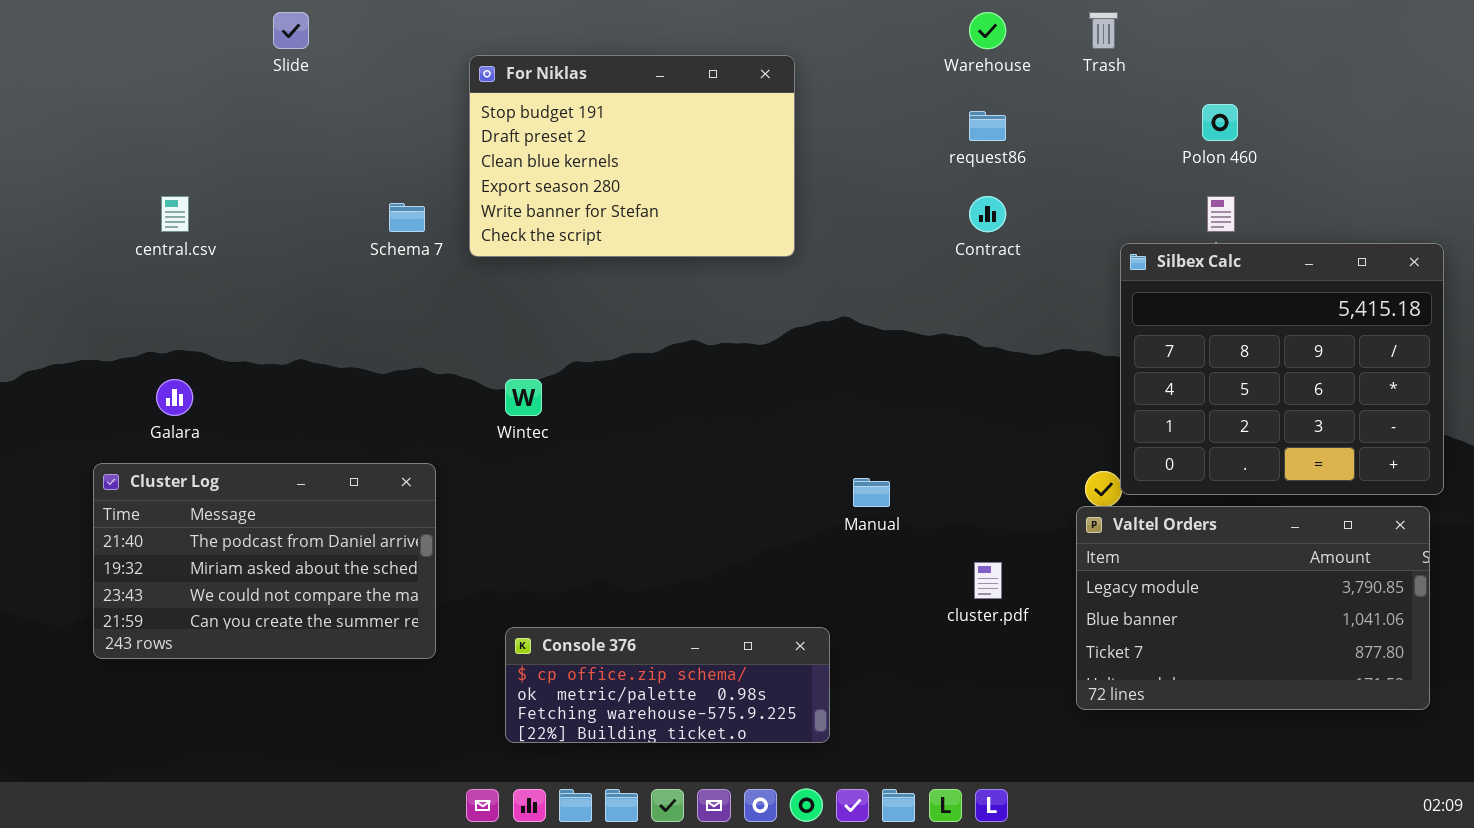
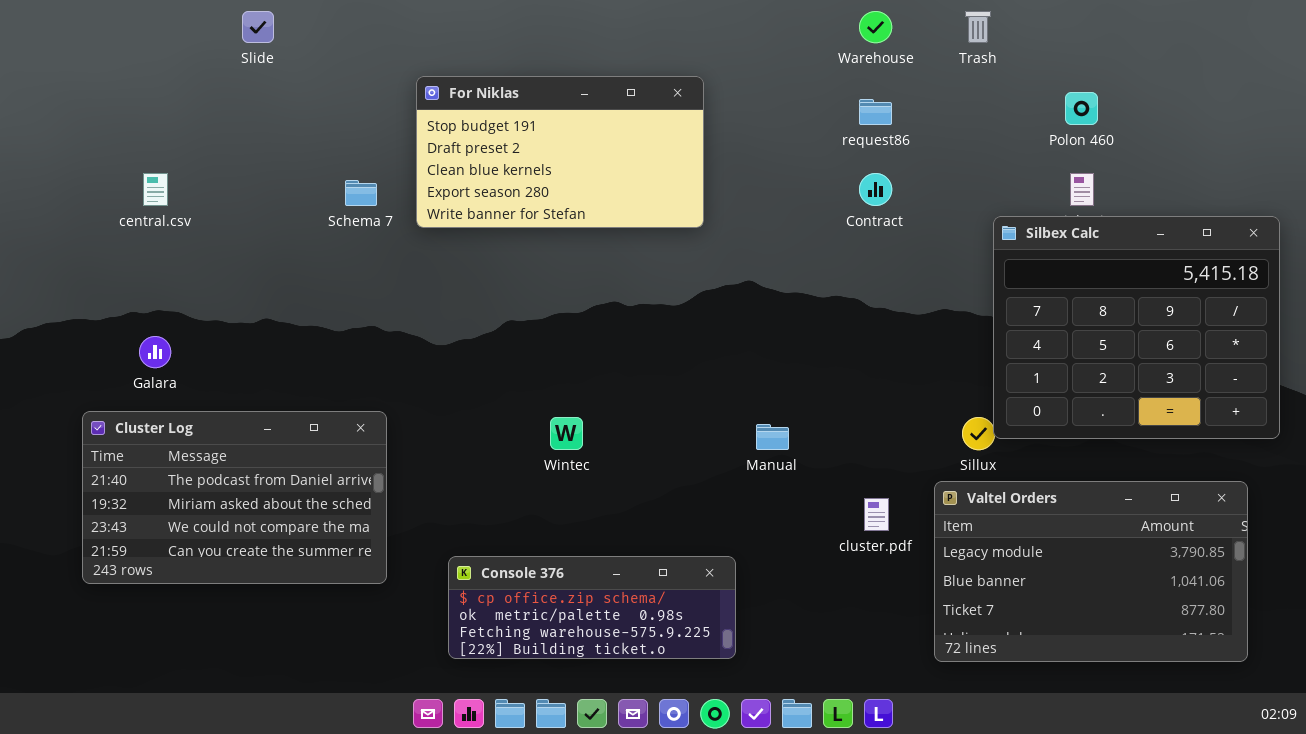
For Niklas: [469,55,795,257] -> [416,76,704,228], resized
Wintec: [505,379,542,416] -> [550,417,583,450], moved
Valtel Orders: [1076,506,1430,710] -> [934,481,1248,662], moved

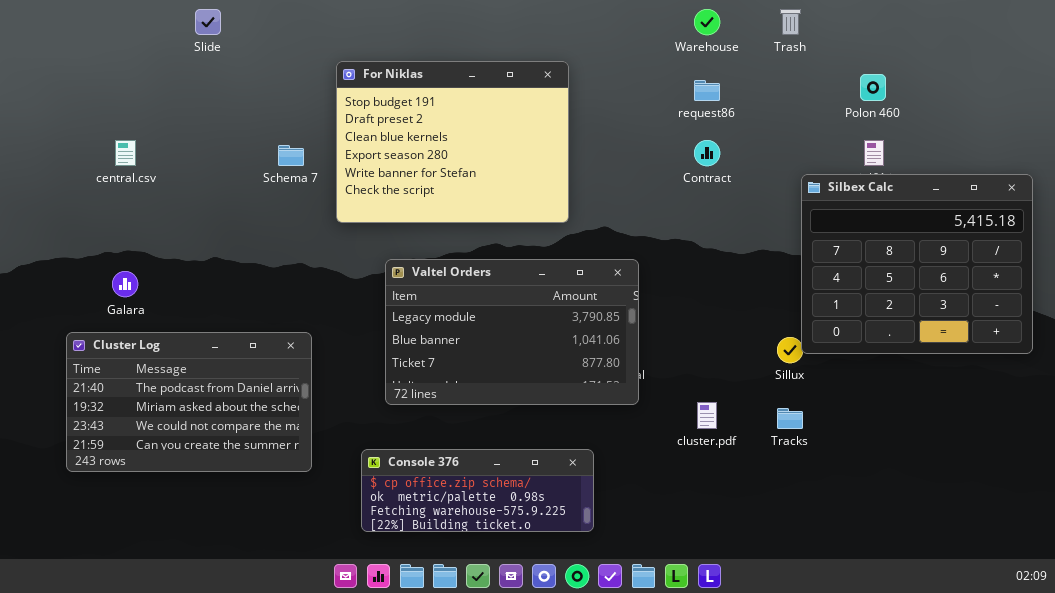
For Niklas: [416,76,704,228] -> [336,61,569,223], resized
Valtel Orders: [934,481,1248,662] -> [385,259,639,405], moved

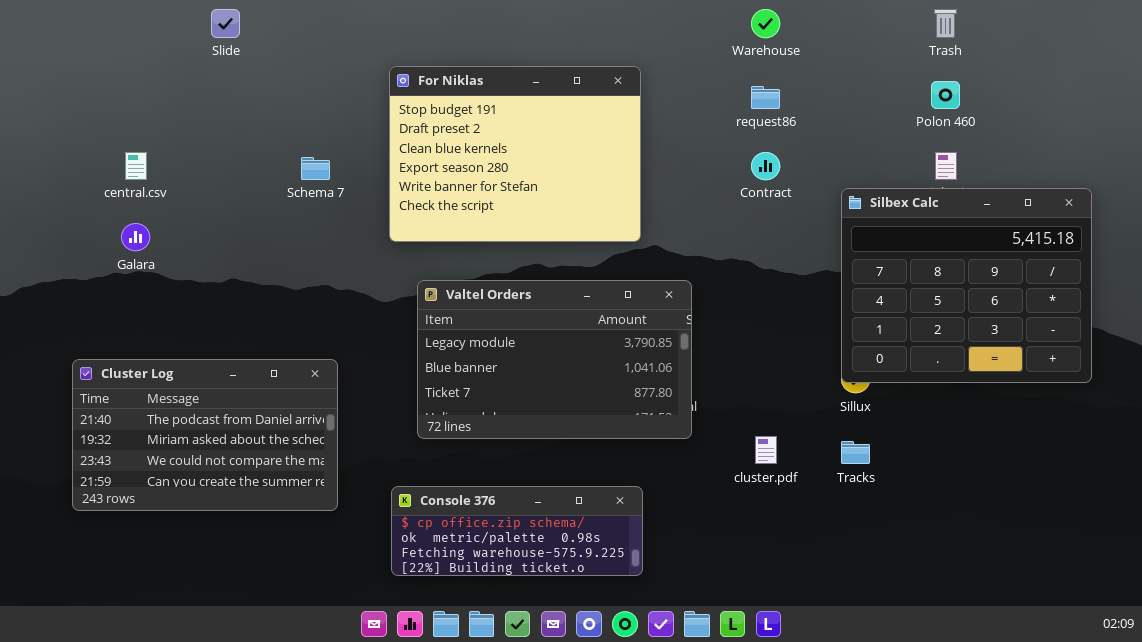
Trash: [780,9,801,35] -> [934,9,957,38], moved
For Niklas: [336,61,569,223] -> [389,66,641,242], moved
Silbex Calc: [801,174,1033,354] -> [841,188,1092,383], moved
Galara: [112,271,138,297] -> [121,223,150,251], moved

